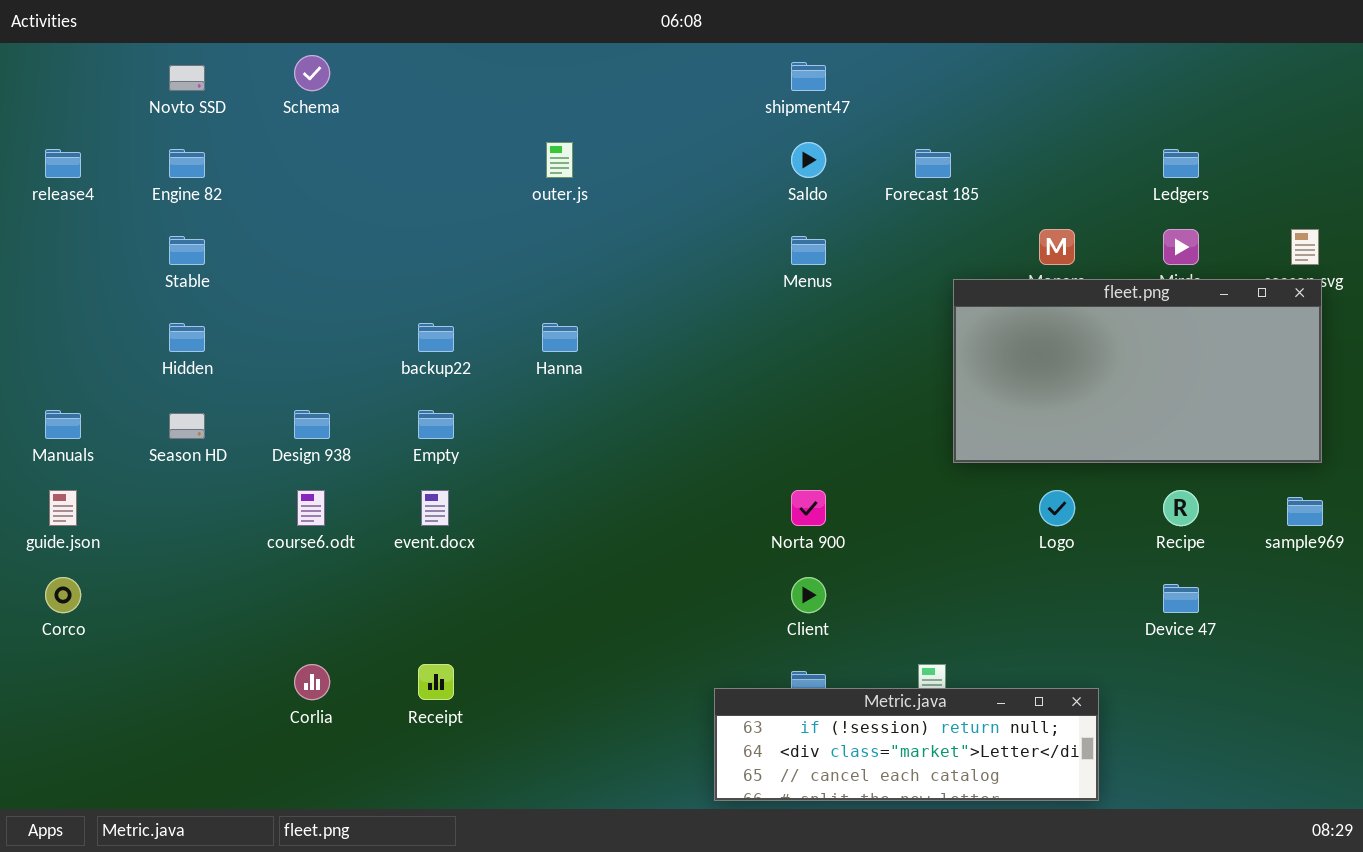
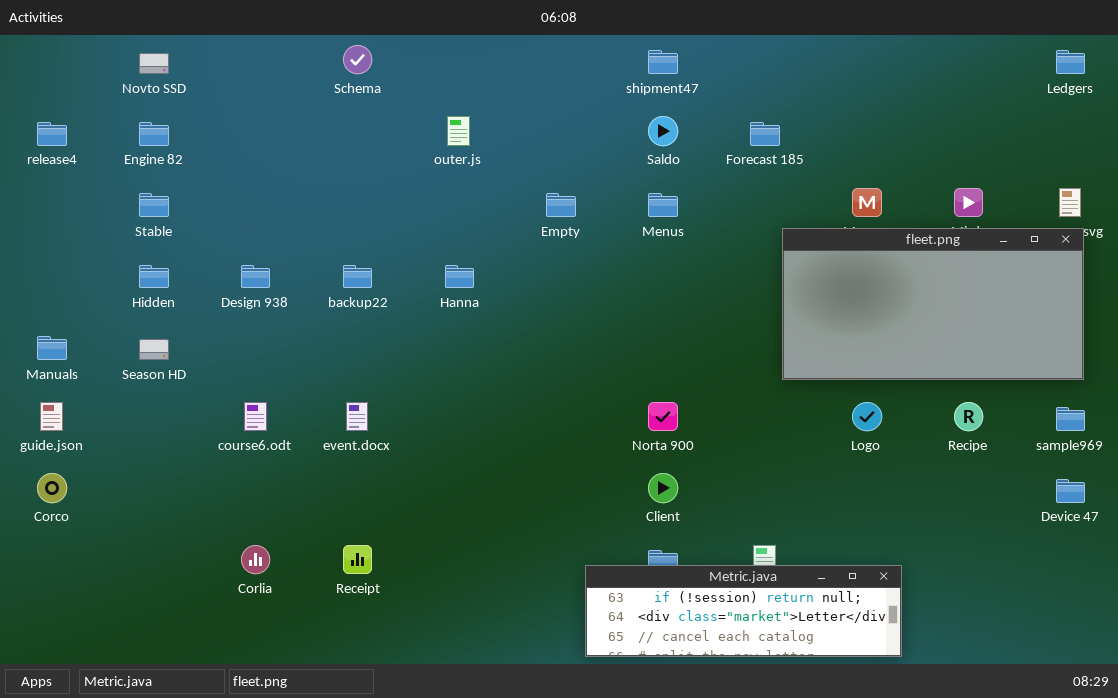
Schema: [294,55,330,91] -> [343,45,372,74], moved
Ledgers: [1163,149,1199,178] -> [1056,50,1085,74], moved
Design 938: [294,410,330,439] -> [241,265,270,288], moved
Empty: [418,410,454,439] -> [546,193,576,217], moved
Device 47: [1163,584,1199,613] -> [1056,479,1085,503], moved

